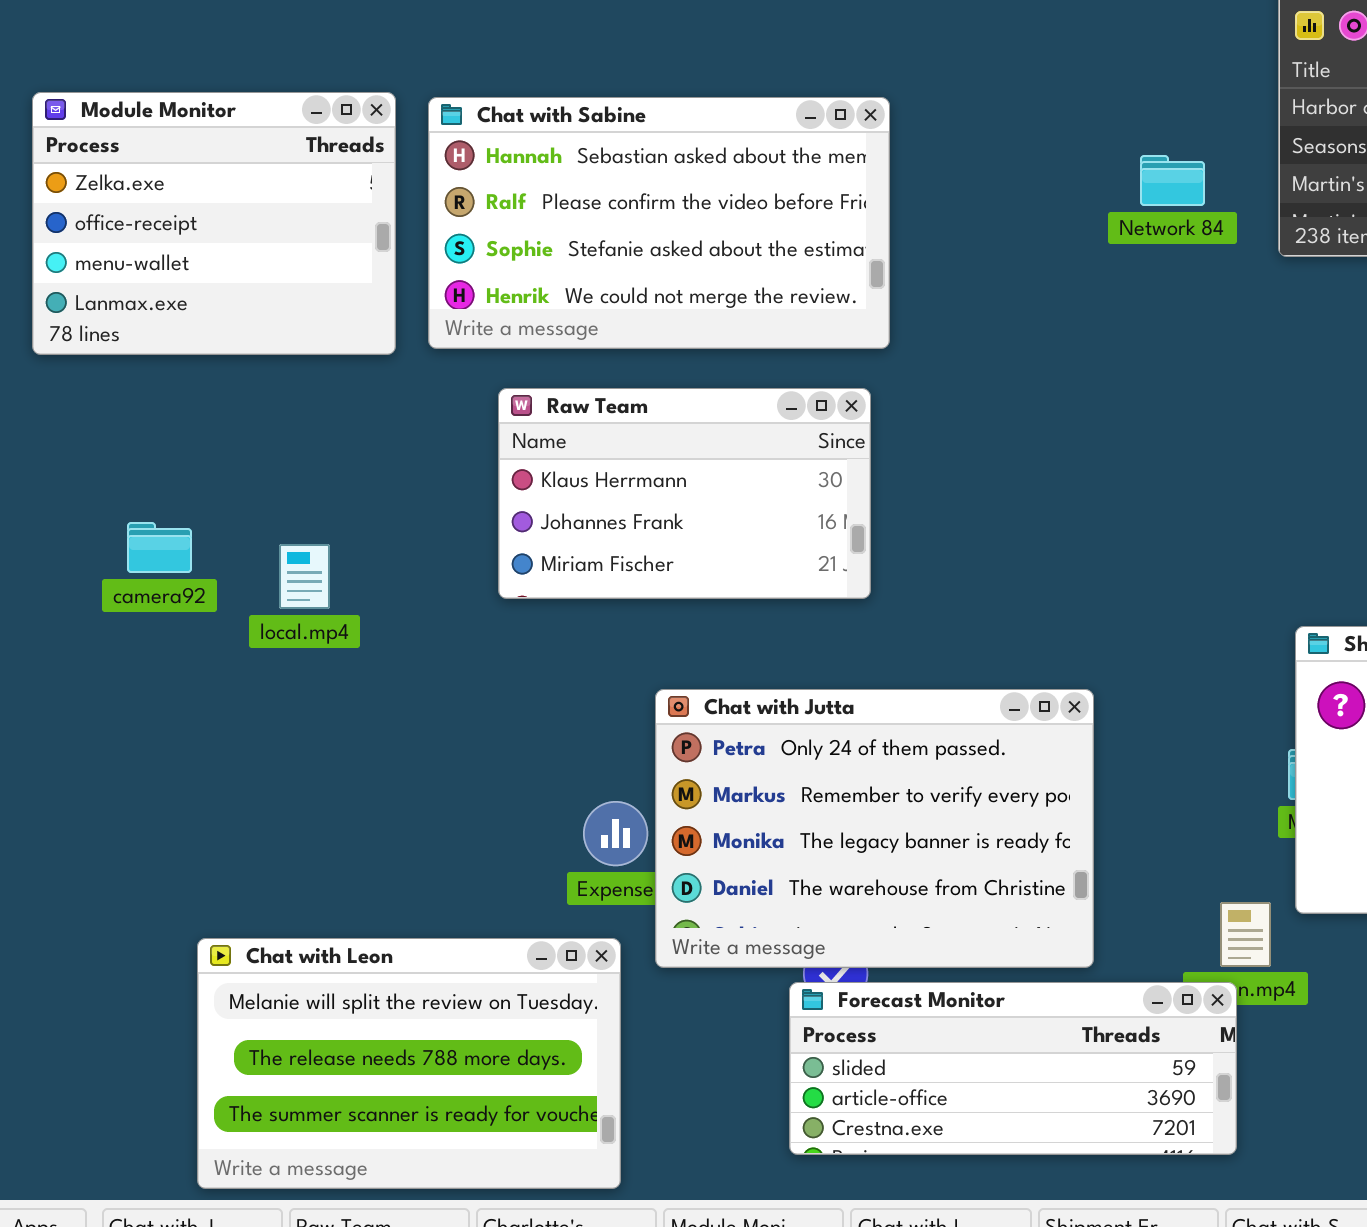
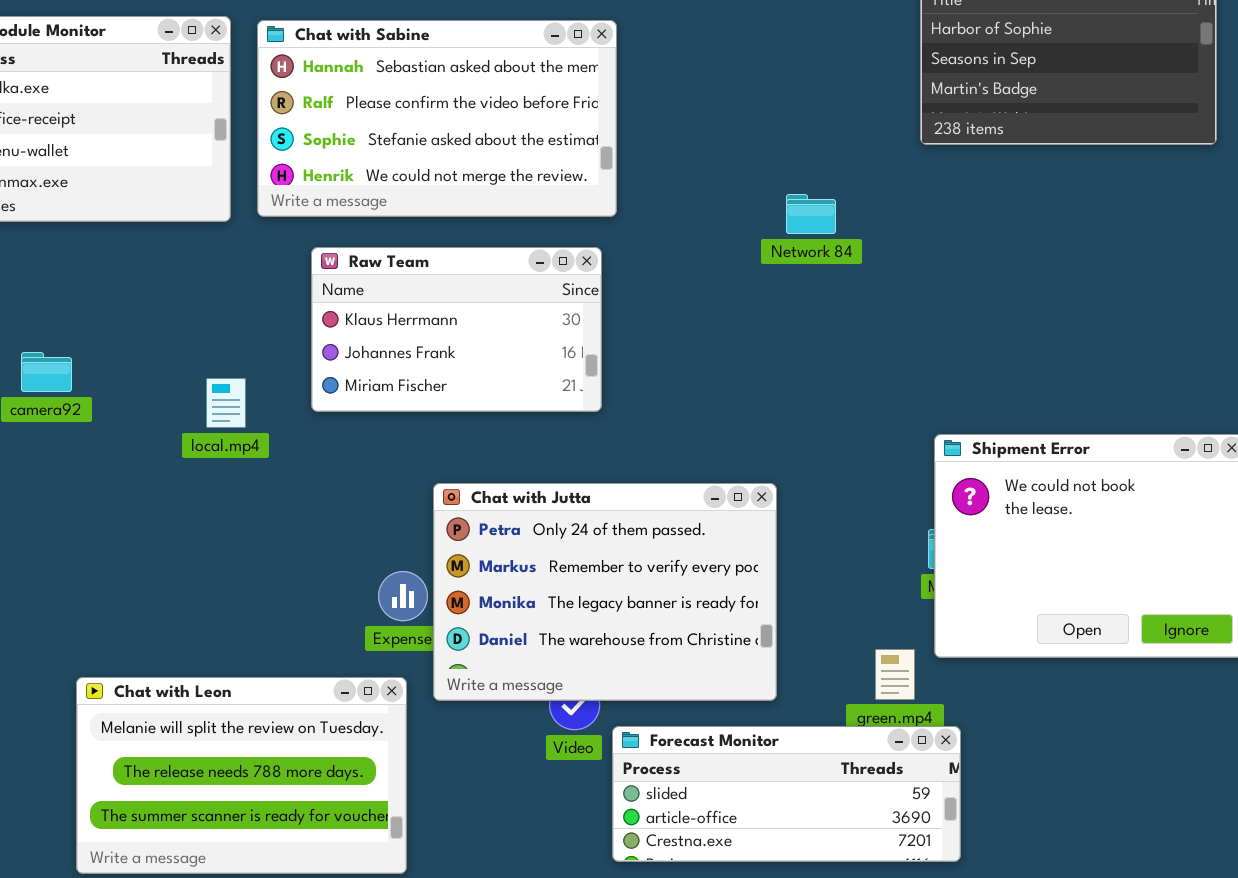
Network 84: [1140,155,1205,206] -> [786,194,836,234], moved
local.mp4: [279,544,330,609] -> [206,378,246,428], moved
Forecast Monitor: [789,982,1237,1155] -> [612,726,961,862], moved

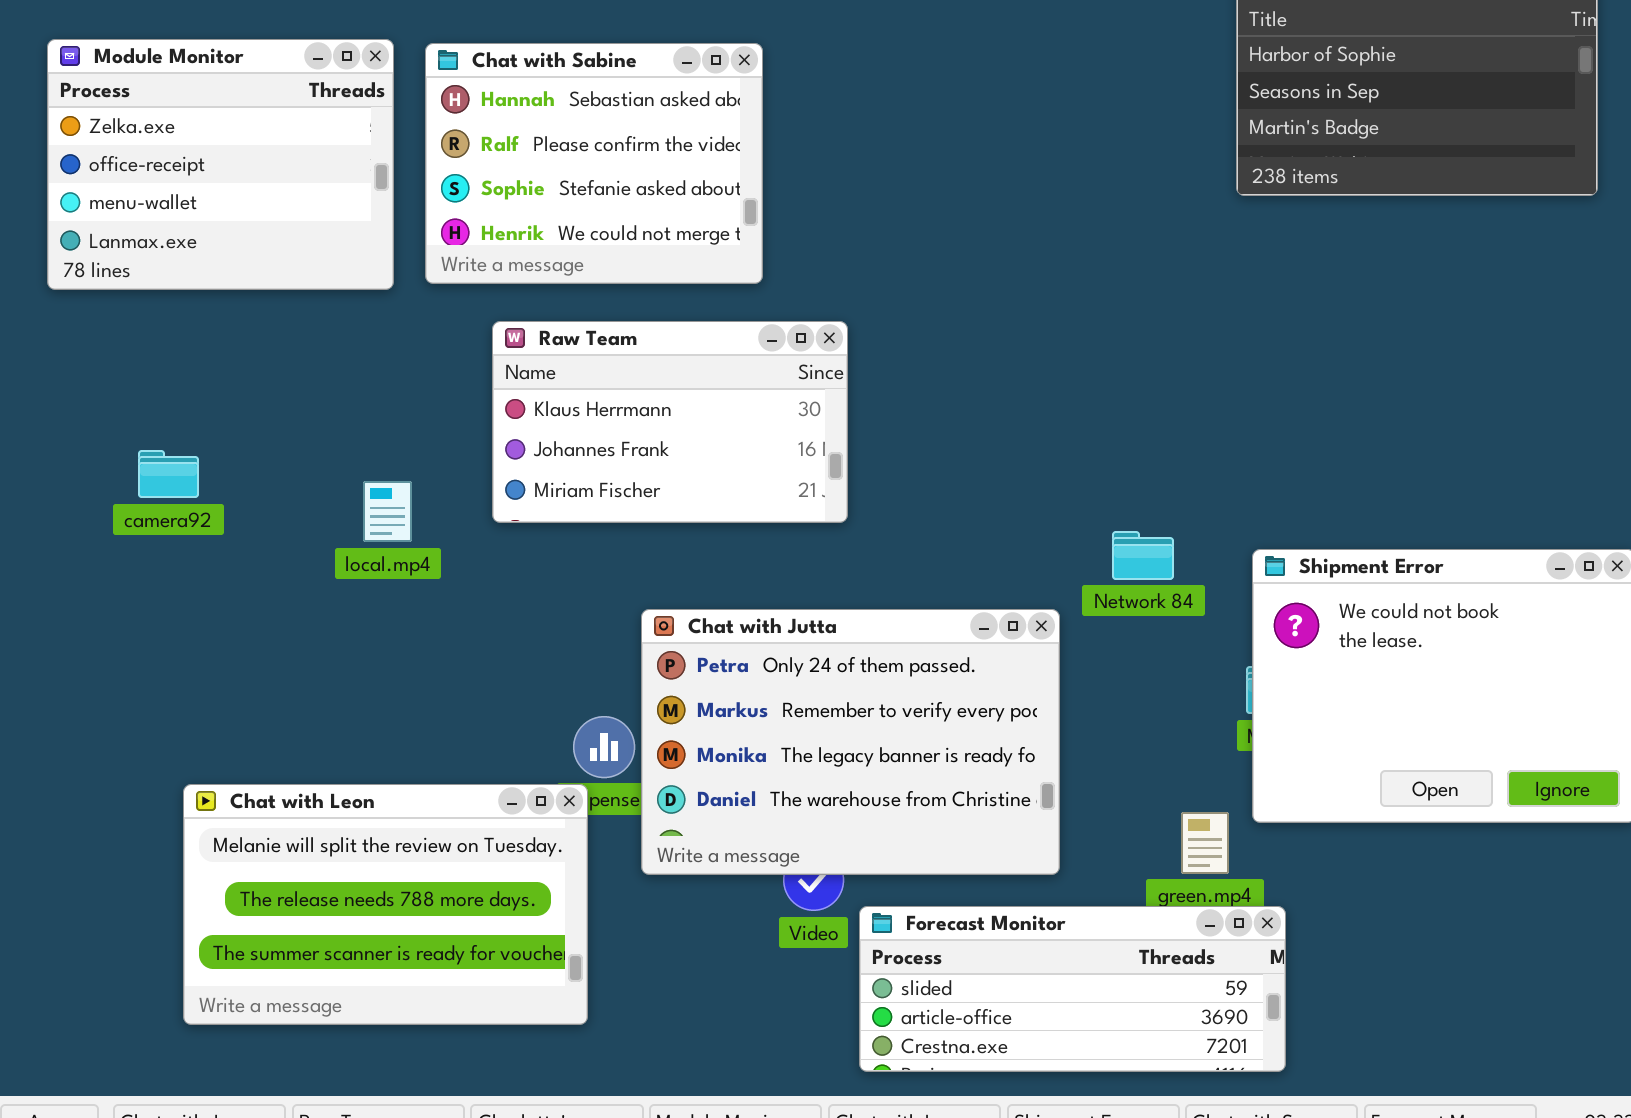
Chat with Sabine: [257,20,617,217] -> [425,43,763,284], resized
Network 84: [786,194,836,234] -> [1112,531,1174,580], moved
Chat with Leon: [76,677,407,874] -> [183,784,588,1025], moved

